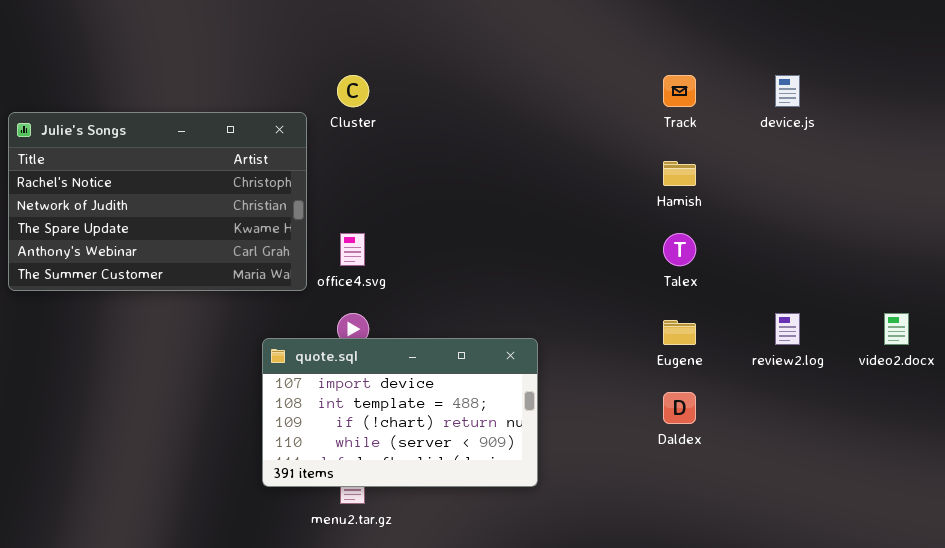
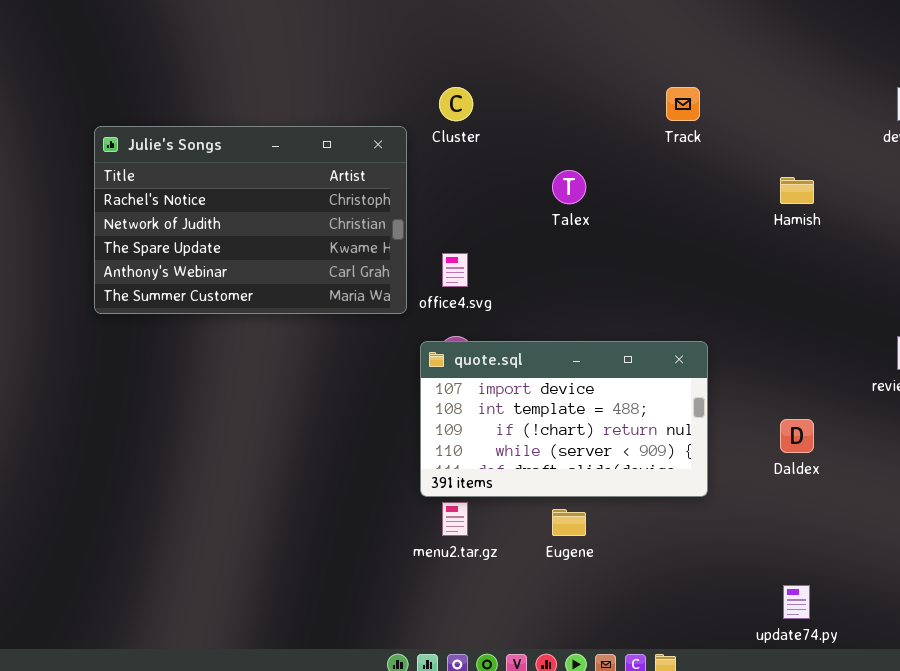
Track: [663,75,696,107] -> [666,87,700,121], moved
Talex: [663,233,696,266] -> [552,170,586,204], moved
Eugene: [663,320,696,345] -> [552,509,586,536], moved
quote.sql: [262,338,538,487] -> [420,341,708,497], moved

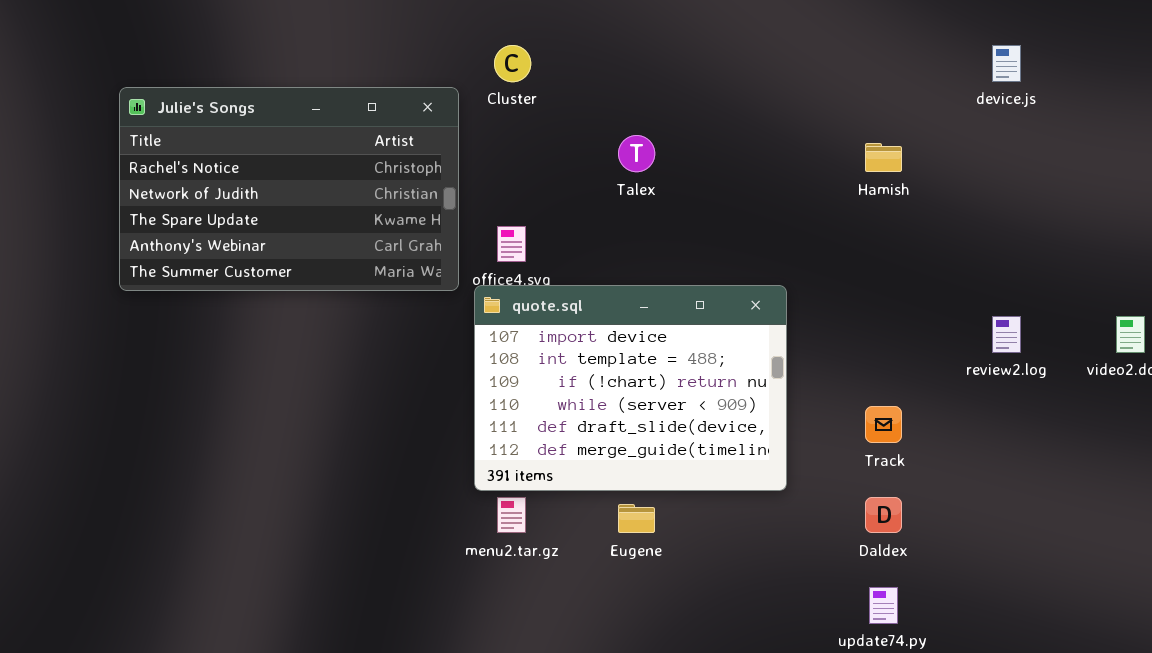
Track: [666,87,700,121] -> [865,406,902,443], moved
quote.sql: [420,341,708,497] -> [474,285,787,491], resized
Daldex: [780,419,814,453] -> [865,497,902,533], moved

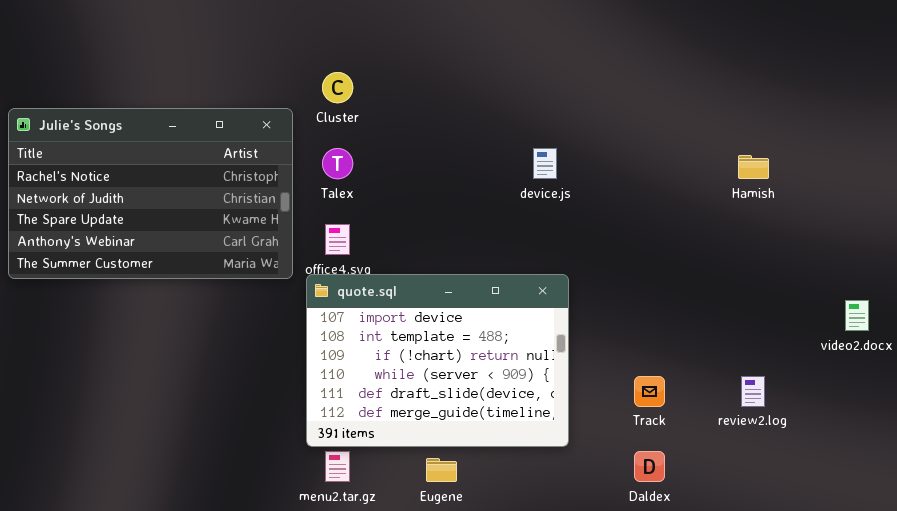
device.js: [992,45,1021,82] -> [533,148,557,179], moved
Talex: [618,135,655,172] -> [322,148,353,179], moved
Hamish: [865,143,902,172] -> [738,155,769,179], moved
review2.log: [992,316,1021,353] -> [741,376,765,407], moved

